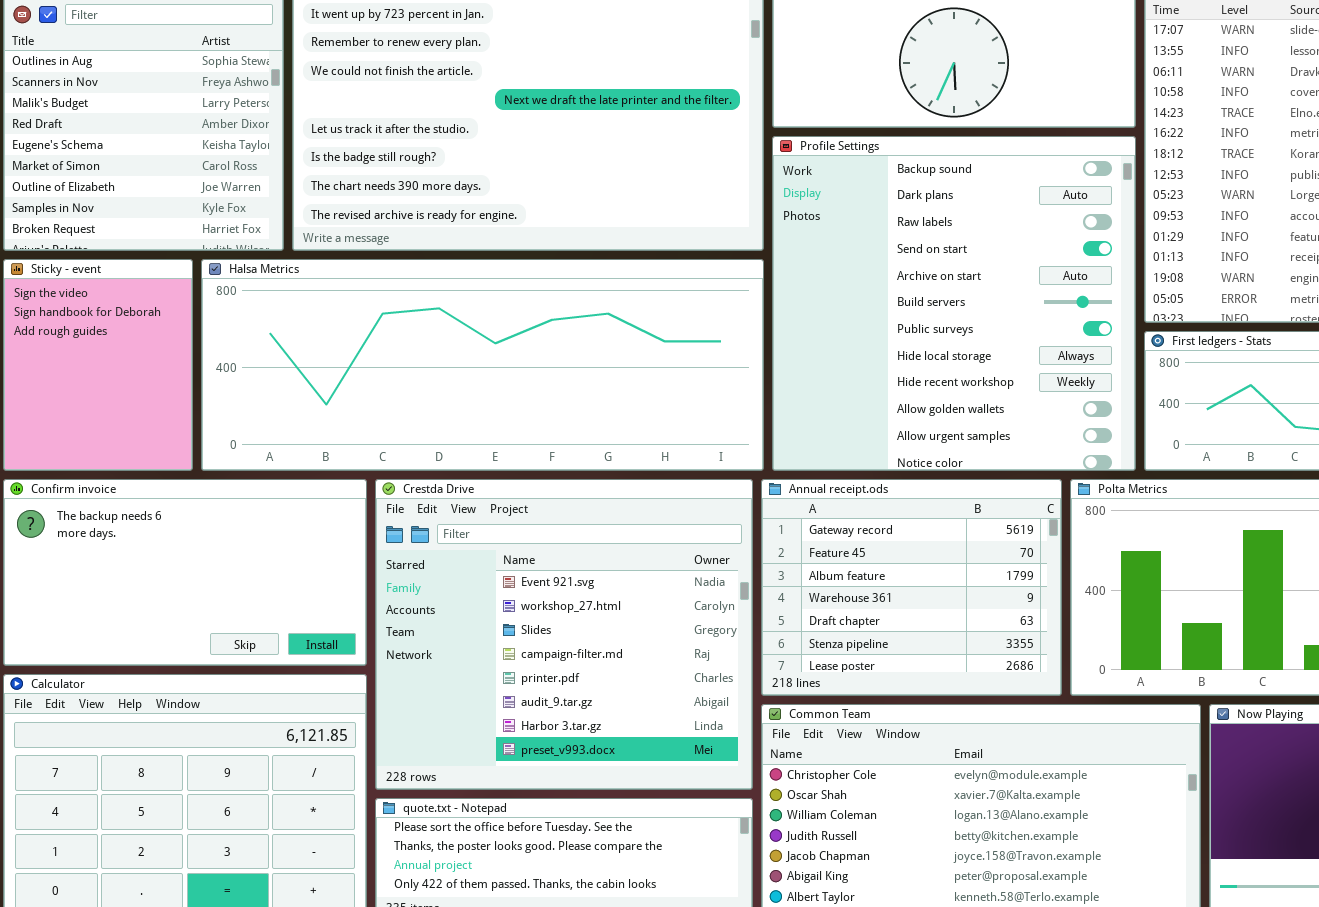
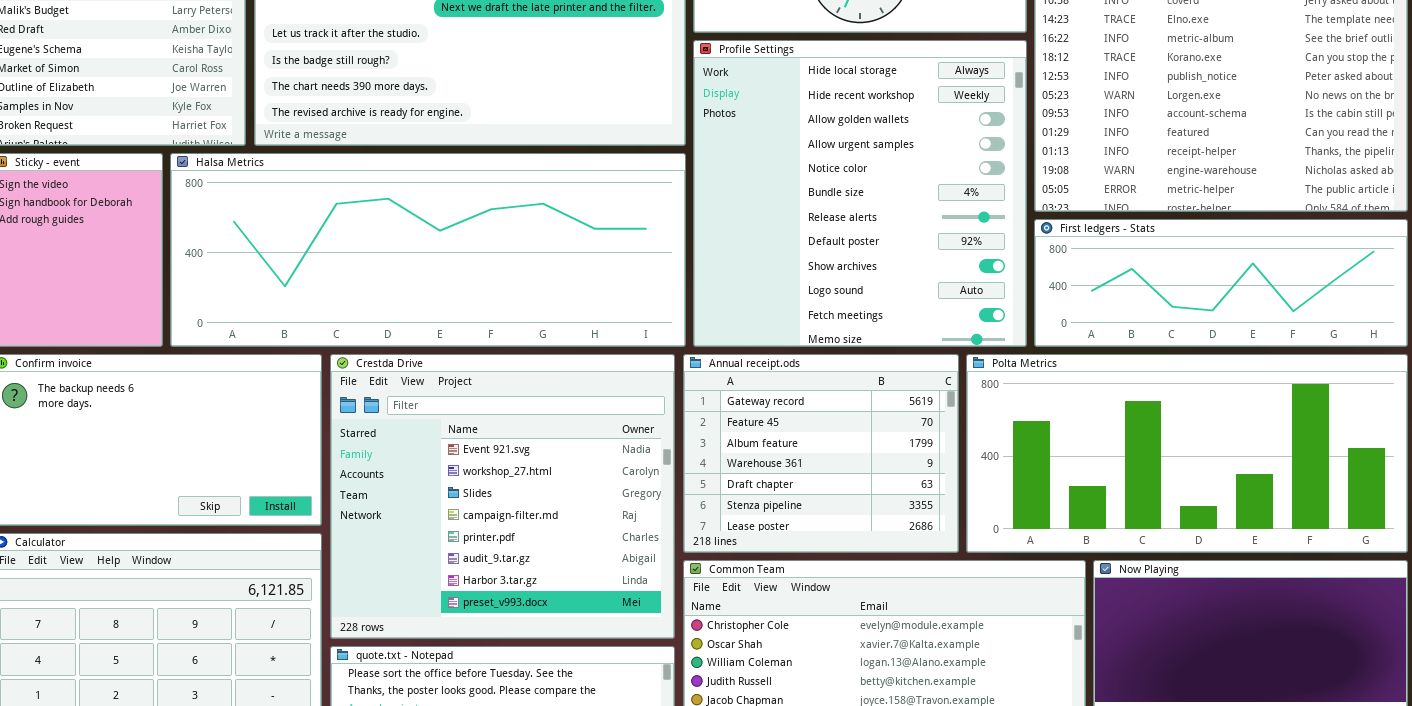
Profile Settings: [772,136,1136,471] -> [693,40,1027,347], scrolled down 7 rows

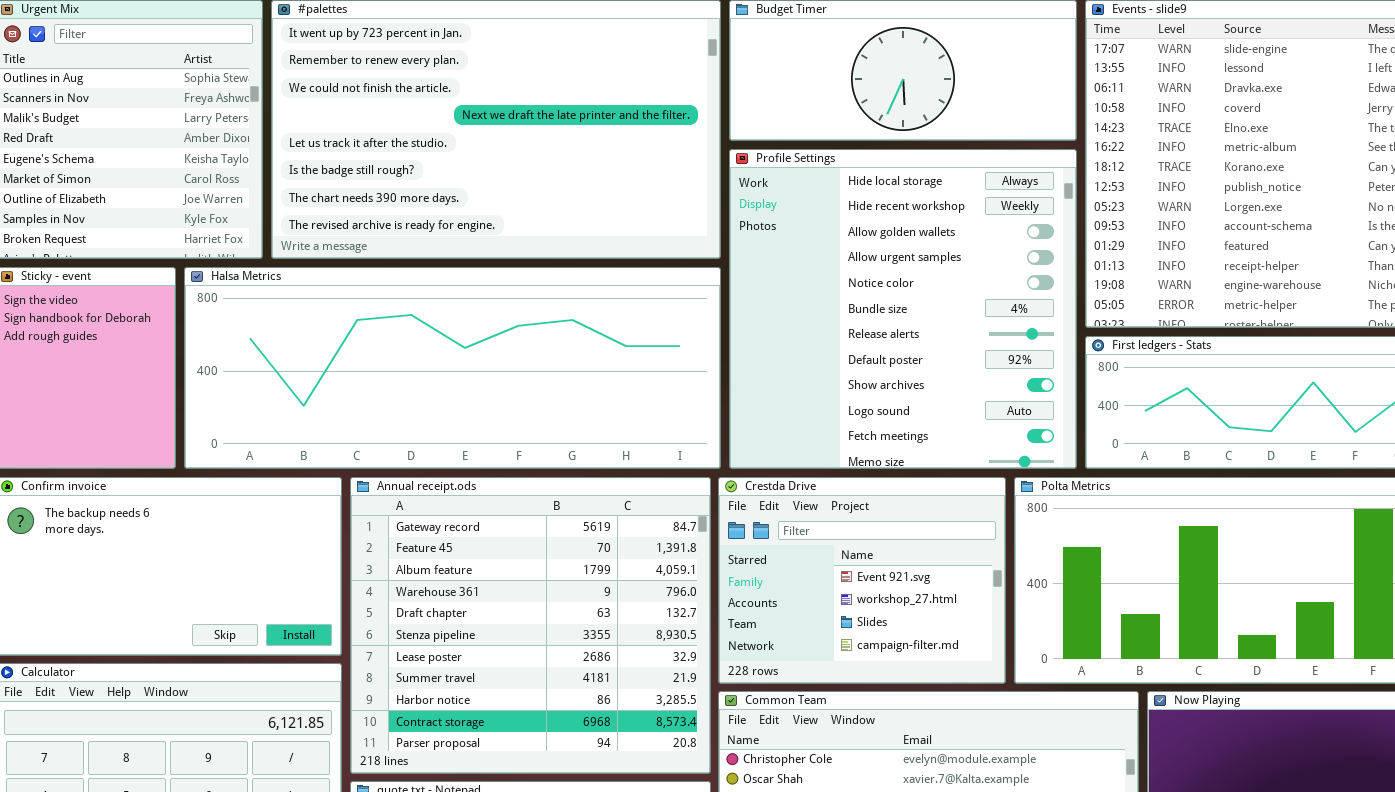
Crestda Drive: [330,354,675,639] -> [718,477,1006,684], moved, resized
Annual receipt.ods: [683,354,959,553] -> [350,477,711,774], moved, resized

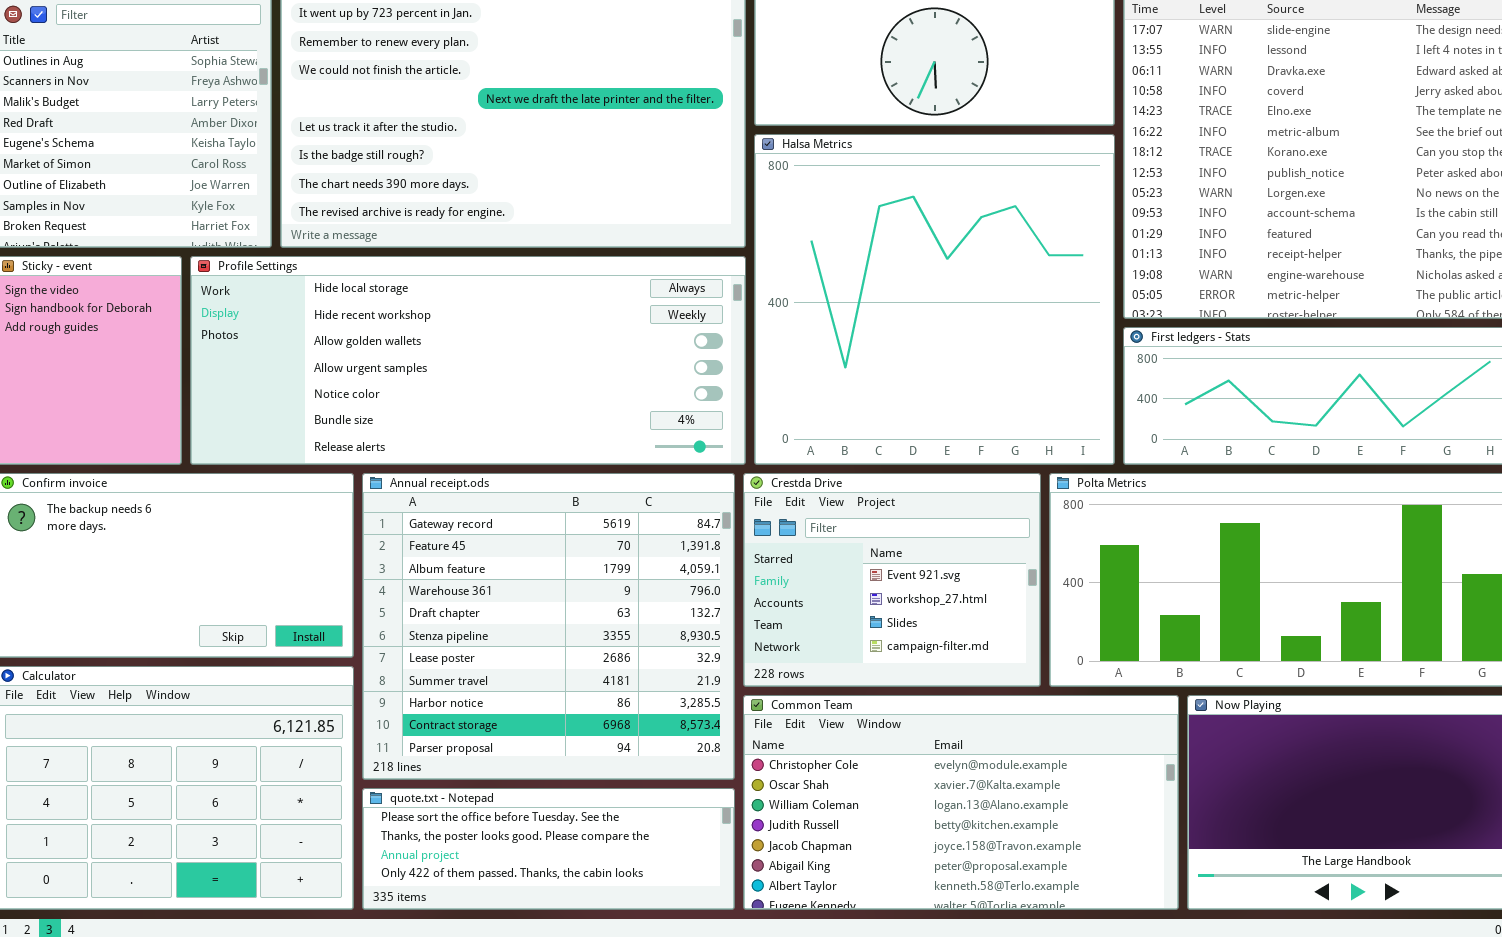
Profile Settings: [729,149,1077,469] -> [190,256,746,465], moved, resized
Halsa Metrics: [184,267,721,469] -> [754,134,1115,465], moved, resized

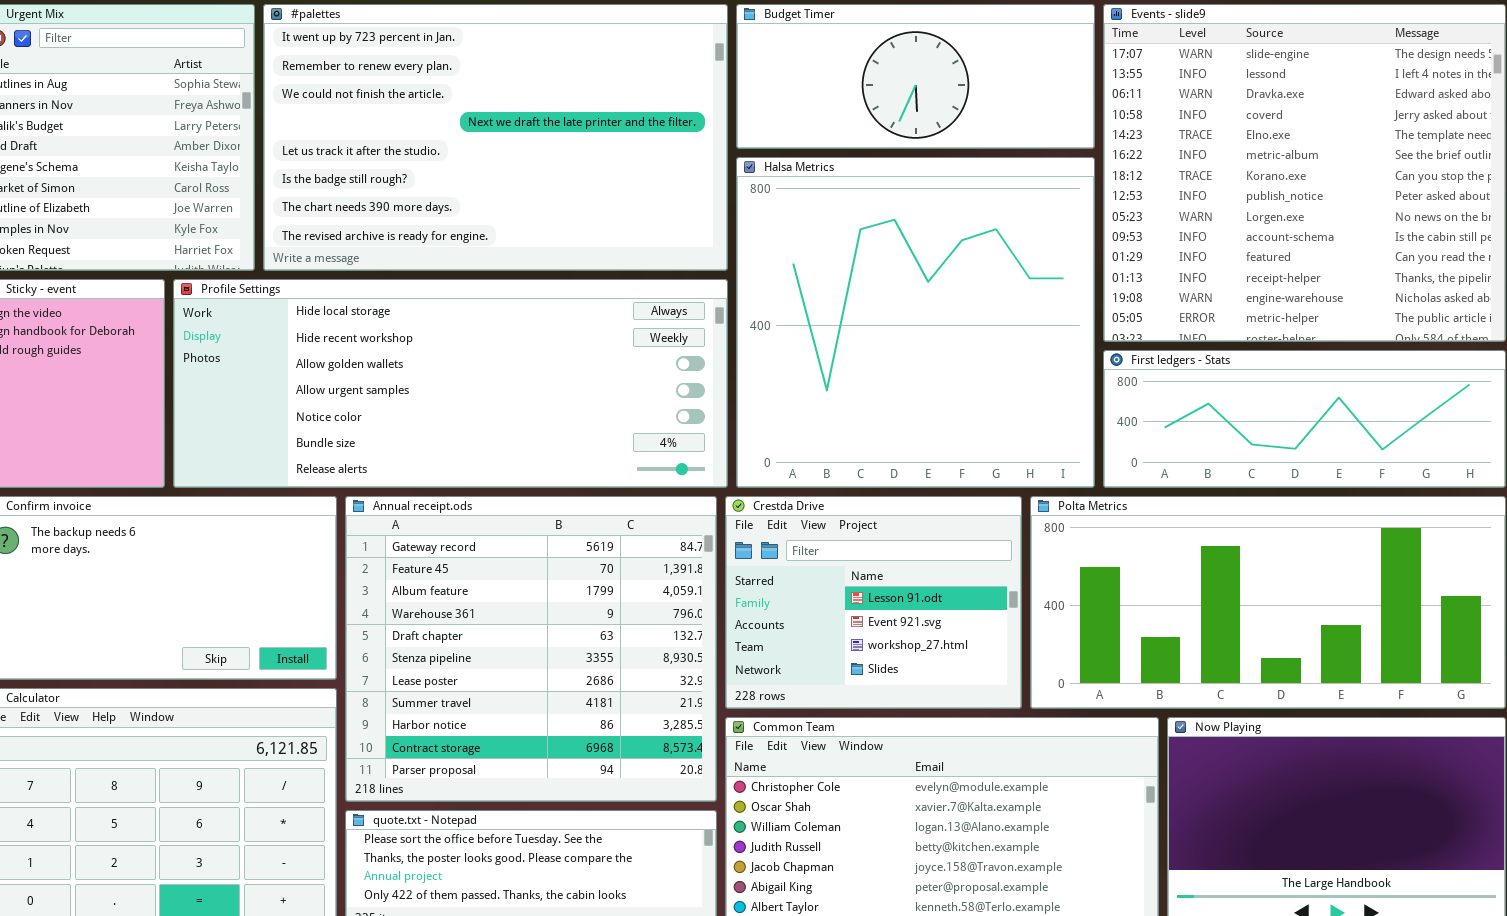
Crestda Drive: [743,473,1041,687] -> [725,496,1022,709], scrolled up 1 row

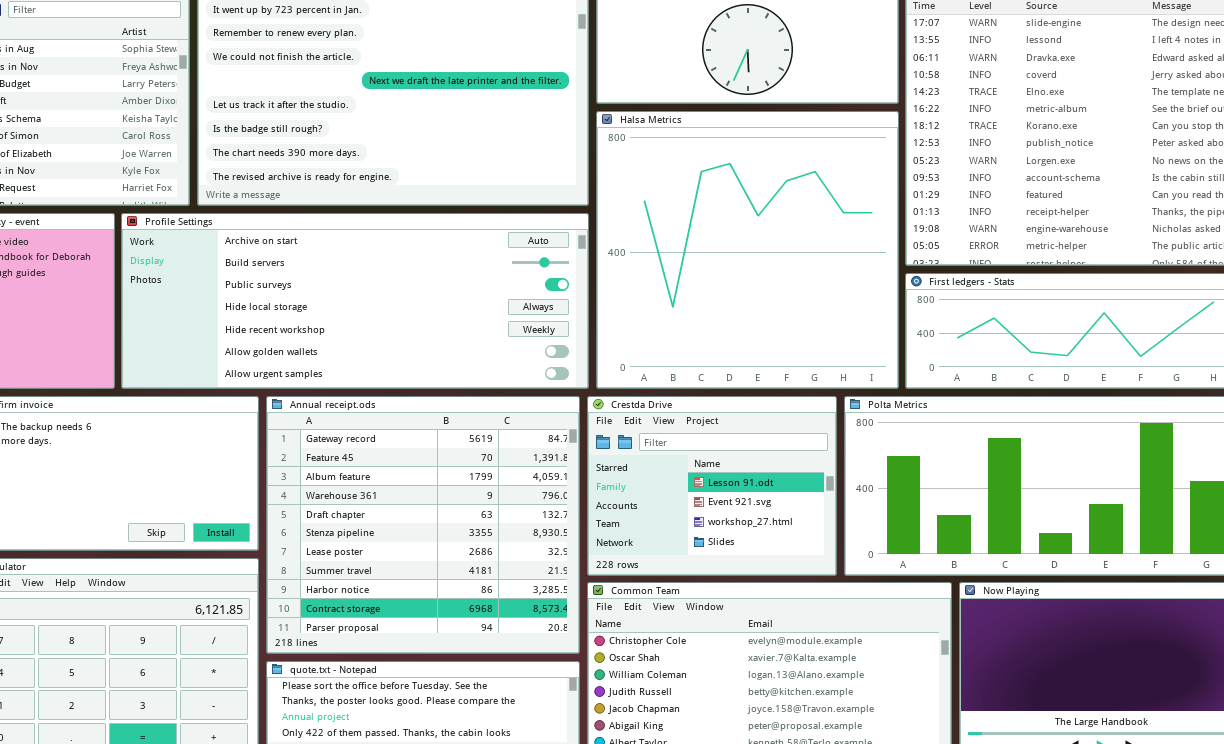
Profile Settings: [173,279,728,488] -> [121,213,589,389], scrolled up 3 rows

